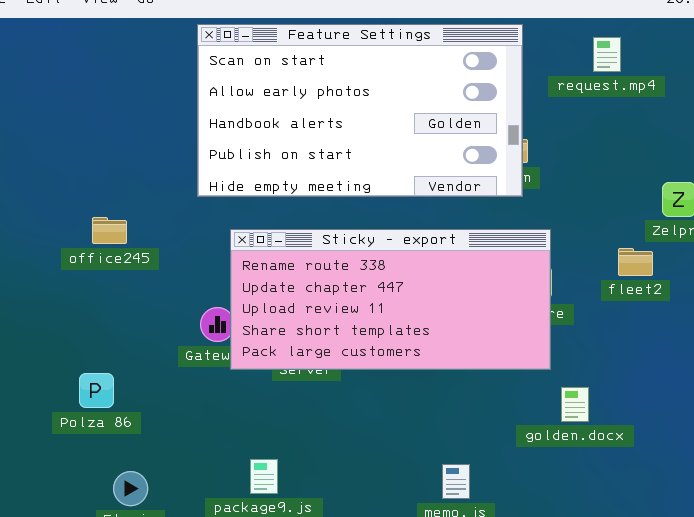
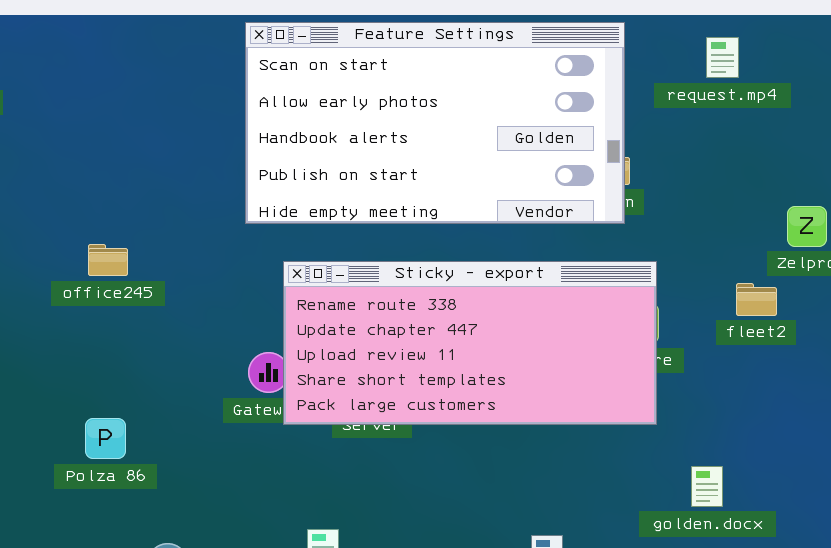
office245: [92,217,127,244] -> [88,244,128,276], moved
Polza 86: [79,373,114,408] -> [85,418,126,459], moved
golden.docx: [561,387,589,422] -> [691,466,723,507], moved

